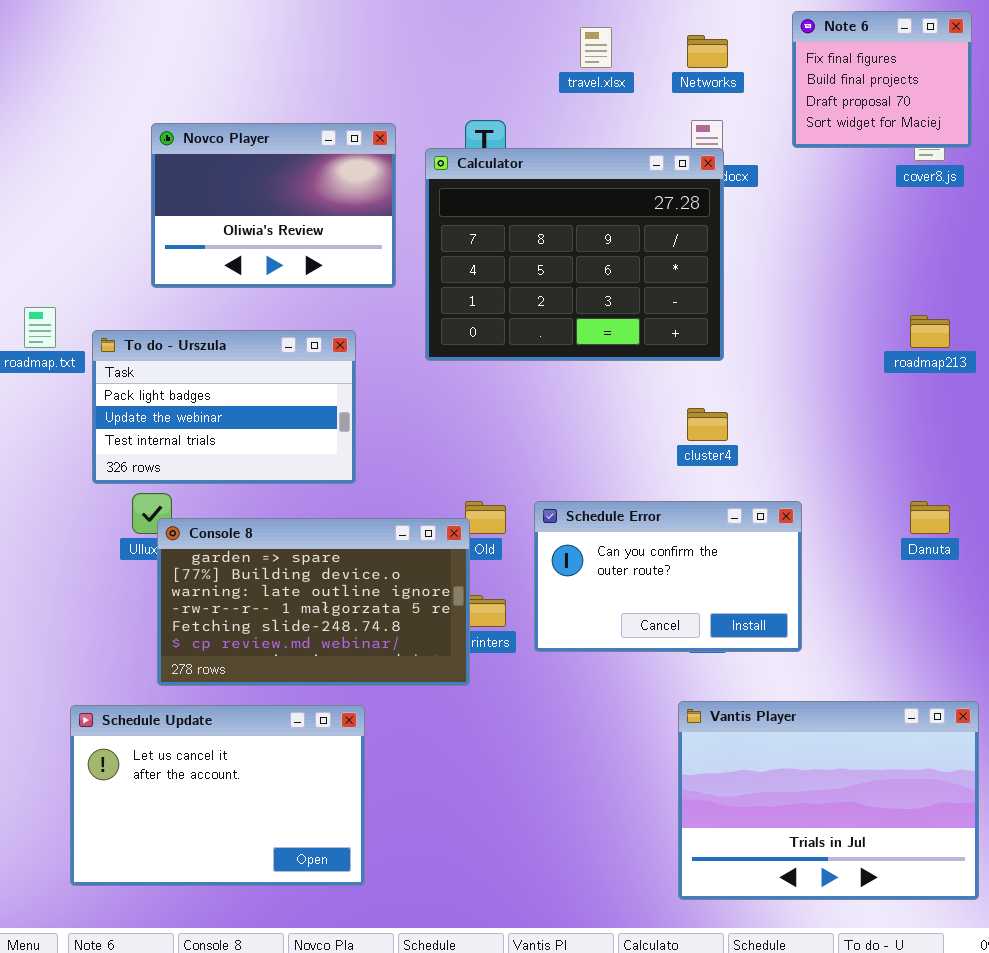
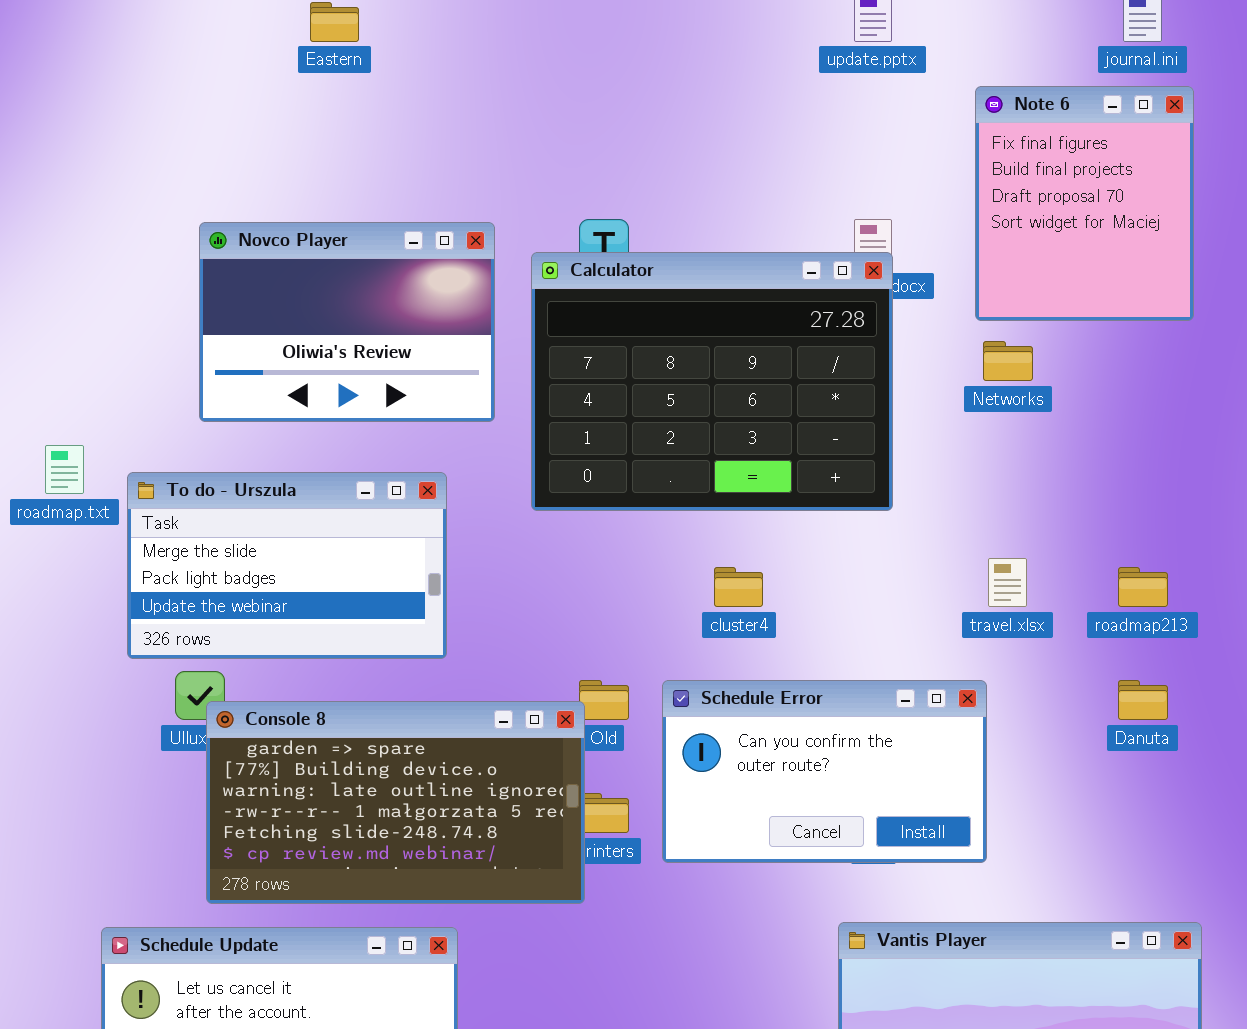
Note 6: [792,11,972,148] -> [975,86,1194,321], resized
travel.xlsx: [580,27,612,68] -> [988,558,1027,607], moved
Networks: [687,35,728,68] -> [983,341,1033,381], moved
roadmap213: [910,315,950,348] -> [1118,567,1168,607], moved
To do - Urszula: [92,330,356,484] -> [127,472,447,659], scrolled up 1 row
cluster4: [687,408,728,441] -> [714,567,763,607], moved

